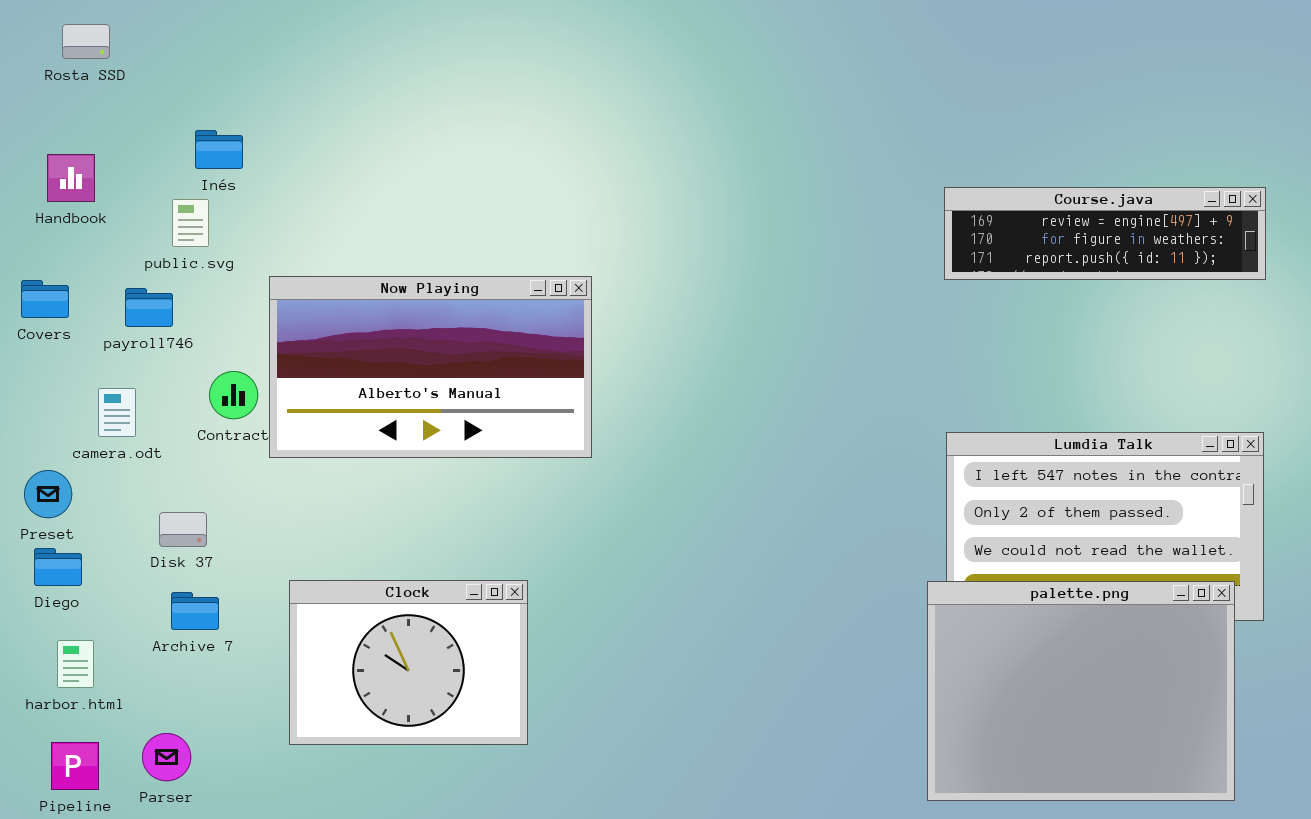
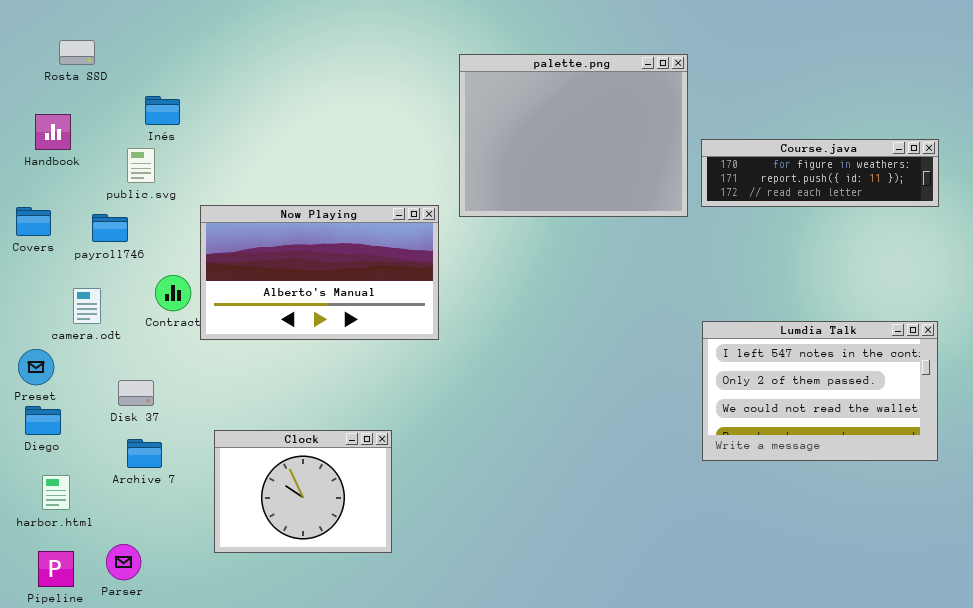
Rosta SSD: [62,24,110,59] -> [59,40,95,65], moved
Course.java: [944,187,1266,280] -> [701,139,939,207], scrolled down 1 row
palette.png: [927,581,1235,801] -> [459,54,688,217], moved

